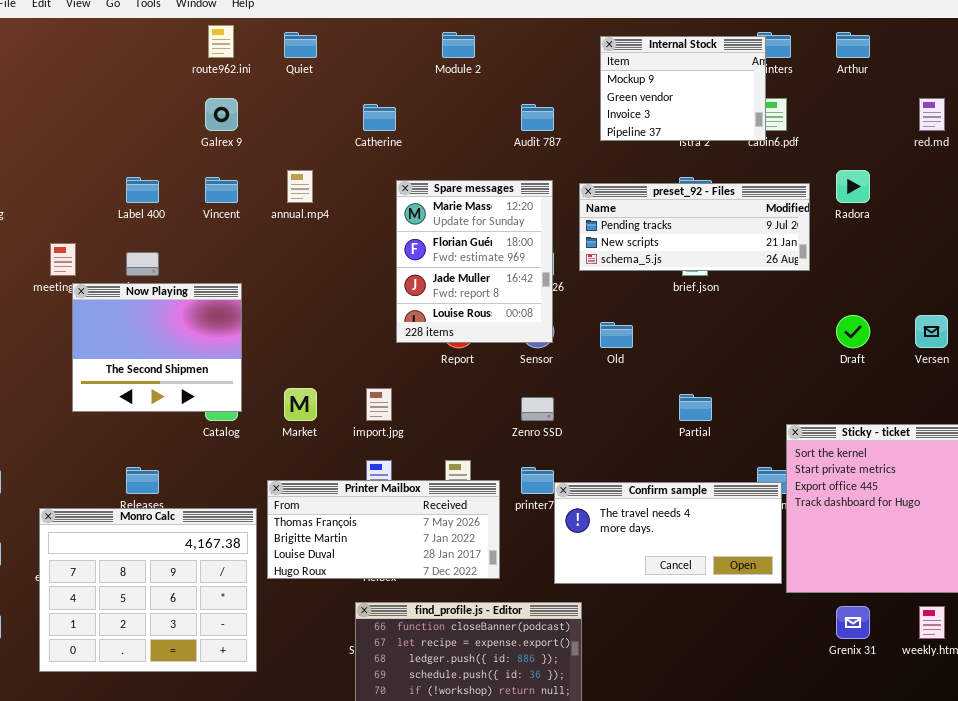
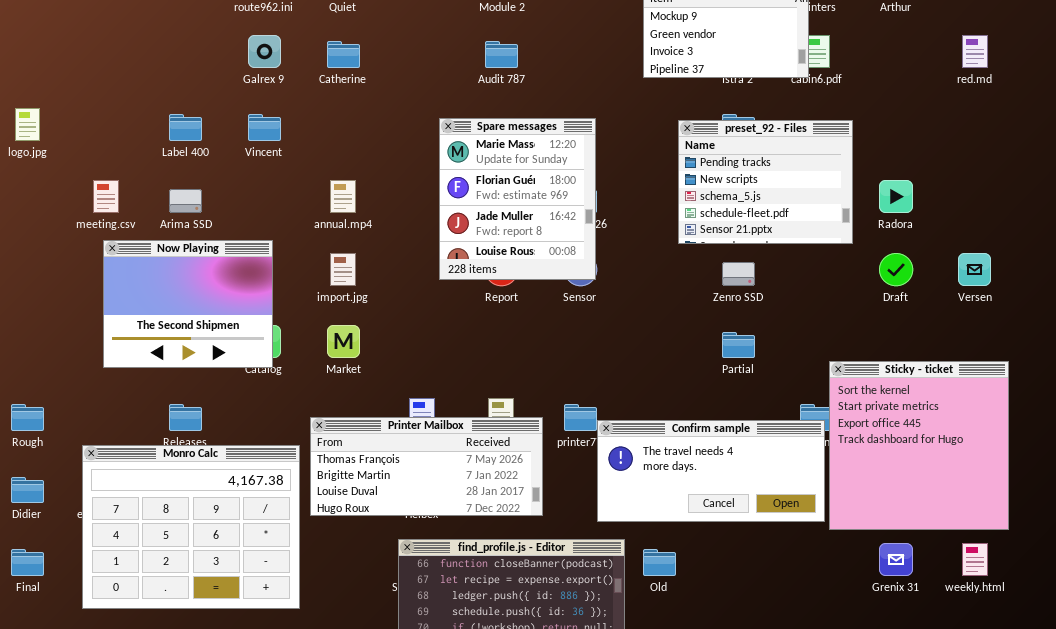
Catherine: [363,104,396,131] -> [327,41,360,68], moved
Audit 787: [521,104,554,131] -> [485,41,518,68], moved
annual.mp4: [287,170,313,203] -> [330,180,356,213], moved
Radora: [836,170,870,203] -> [879,180,913,213], moved
preset_92 - Files: [579,183,810,271] -> [678,120,853,244], resized
Now Playing: [72,283,242,412] -> [103,240,273,368], moved
Old: [600,322,633,348] -> [643,549,676,576], moved
import.jpg: [366,388,392,421] -> [330,253,356,286], moved
Zenro SSD: [521,397,554,421] -> [722,262,755,286], moved

